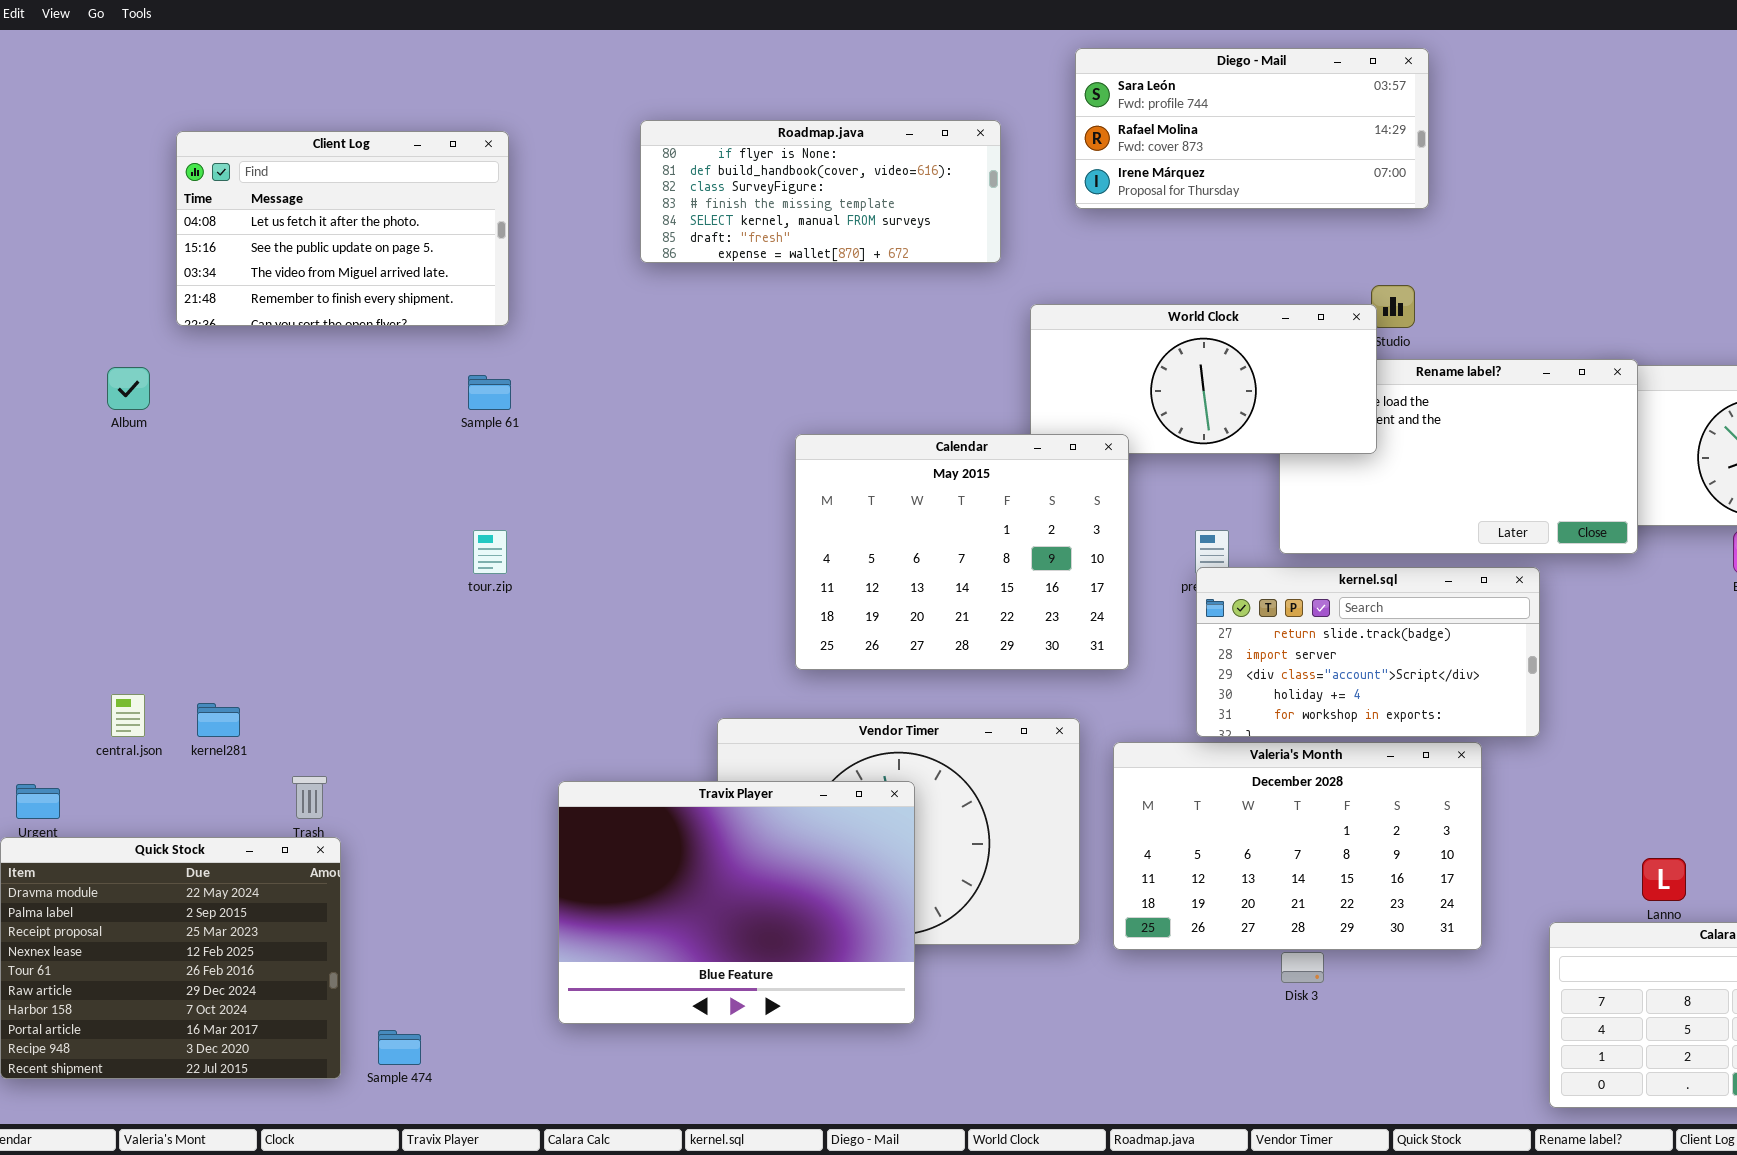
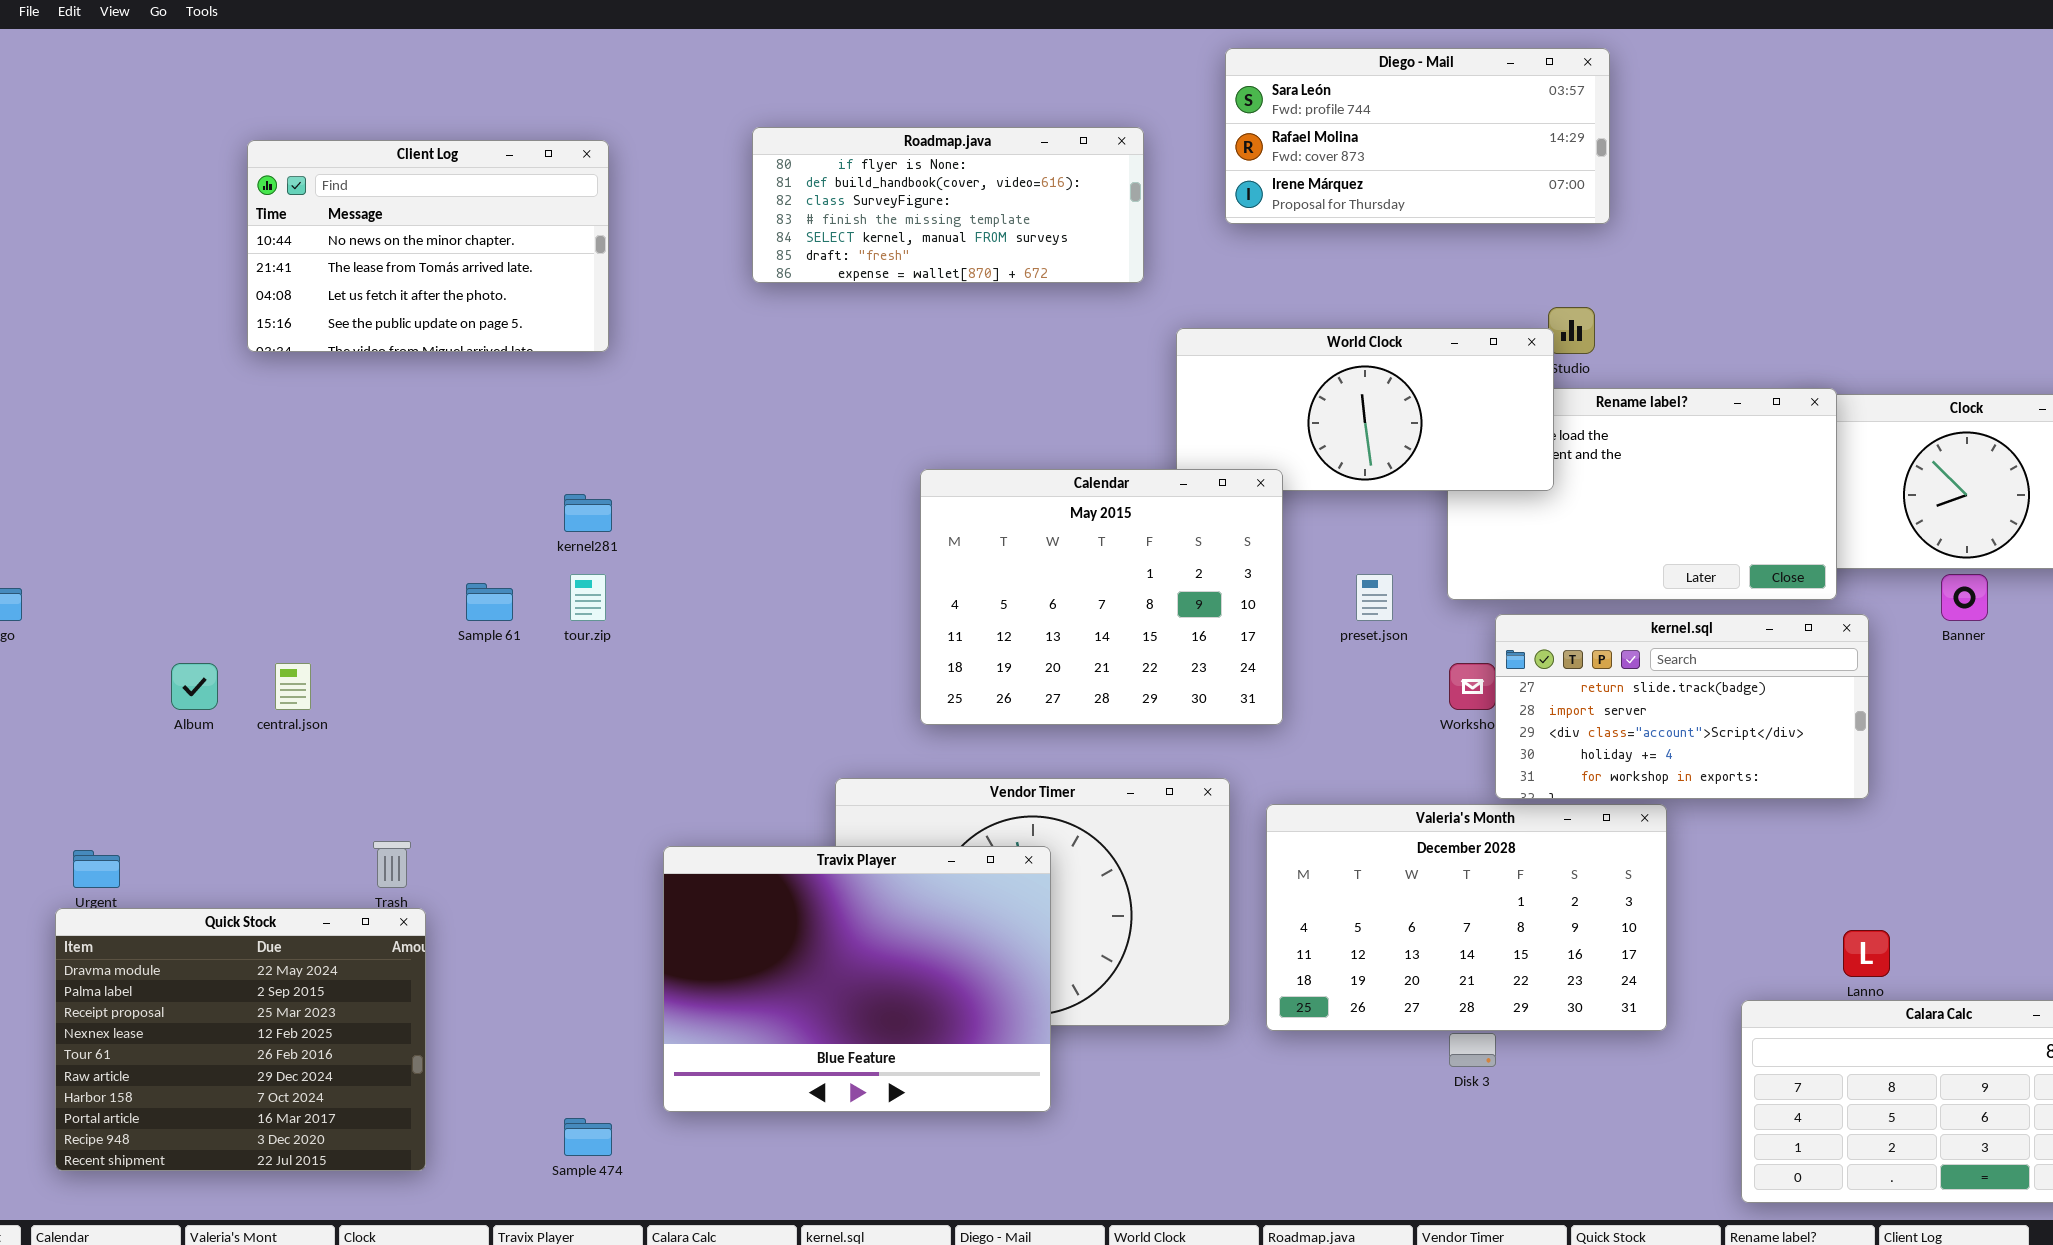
Client Log: [176,131,509,326] -> [247,140,609,352], scrolled up 2 rows
Album: [107,367,150,410] -> [171,663,218,710], moved
Sample 61: [468,375,511,410] -> [466,583,513,621], moved
kernel.sql: [1196,567,1540,737] -> [1495,614,1869,799], moved
central.json: [111,694,145,737] -> [275,663,311,710], moved
kernel281: [197,703,240,737] -> [564,494,612,532], moved
Sample 474: [378,1030,421,1065] -> [564,1118,612,1156], moved

